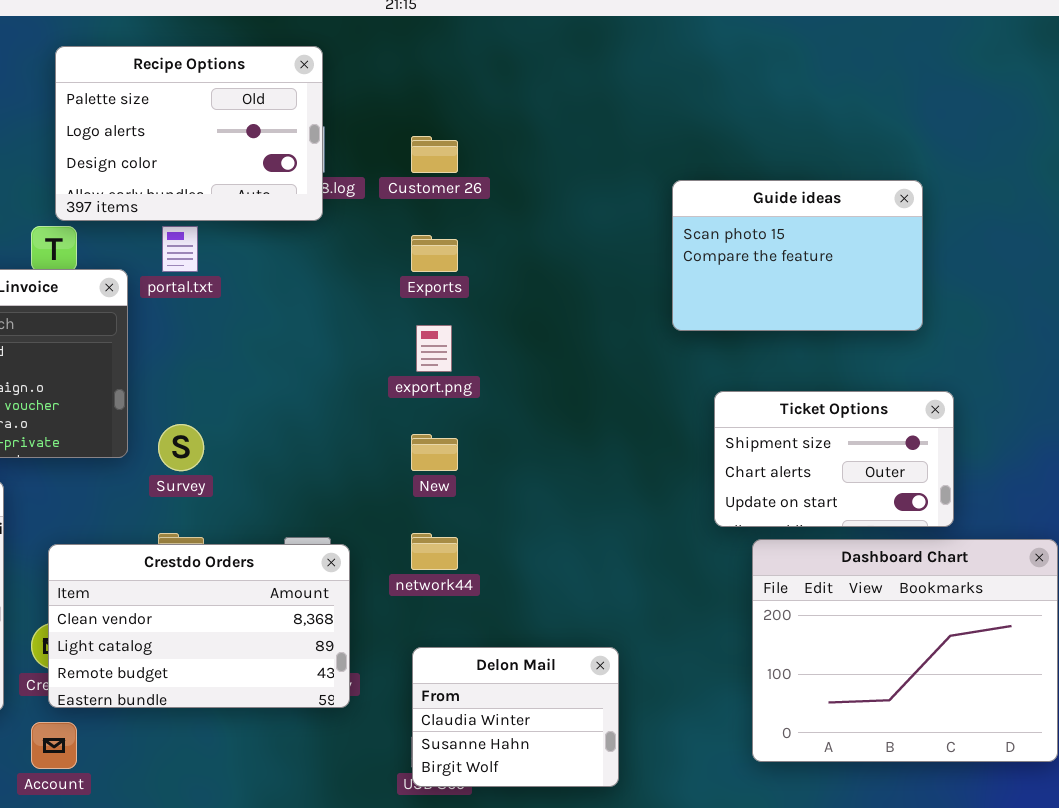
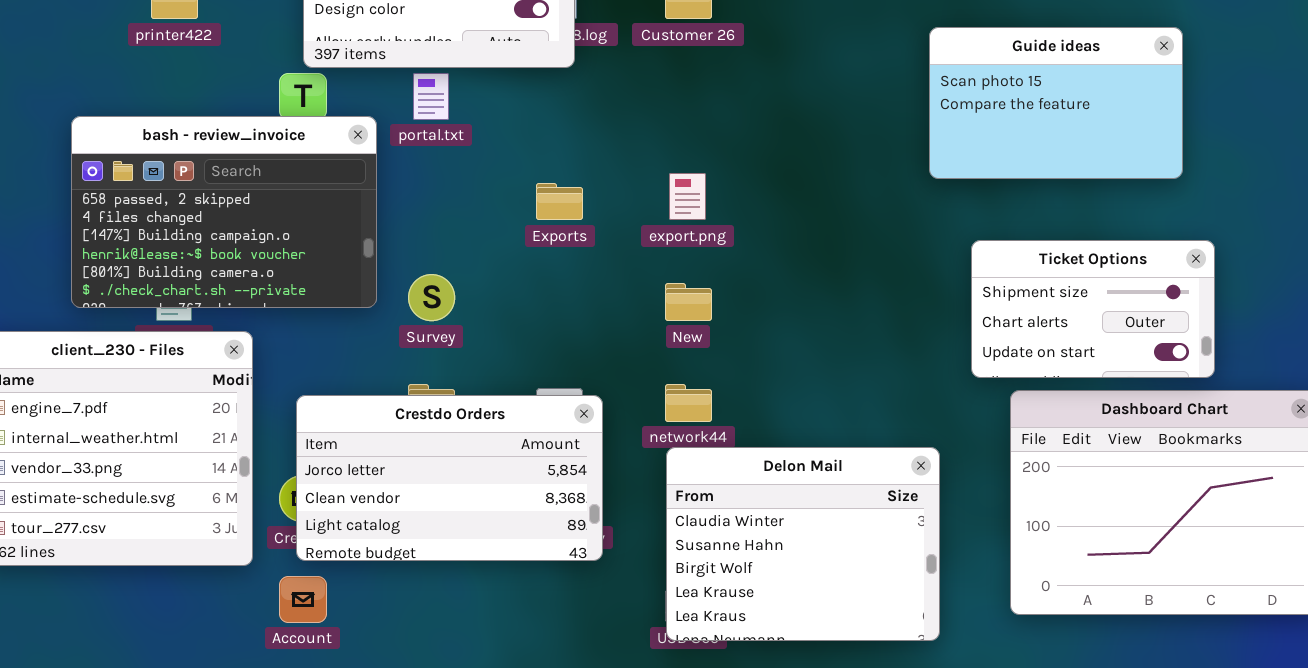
Exports: [411,235,458,272] -> [536,183,583,220], moved
Crestdo Orders: [48,544,350,708] -> [296,395,603,561], scrolled up 1 row
Delon Mail: [412,647,619,787] -> [666,447,940,641], resized

